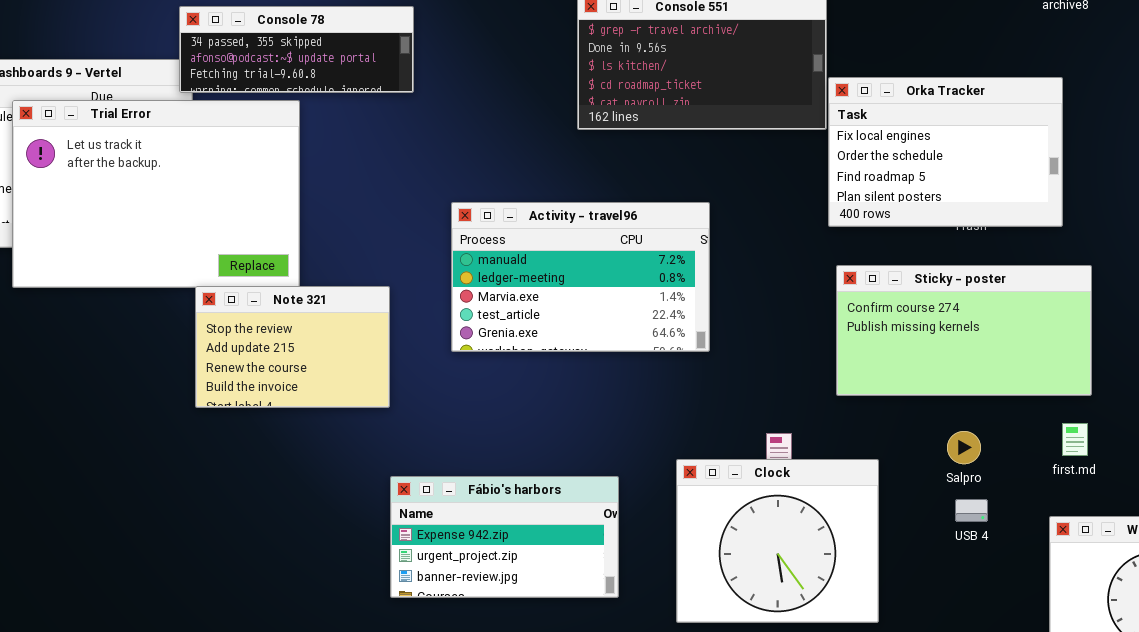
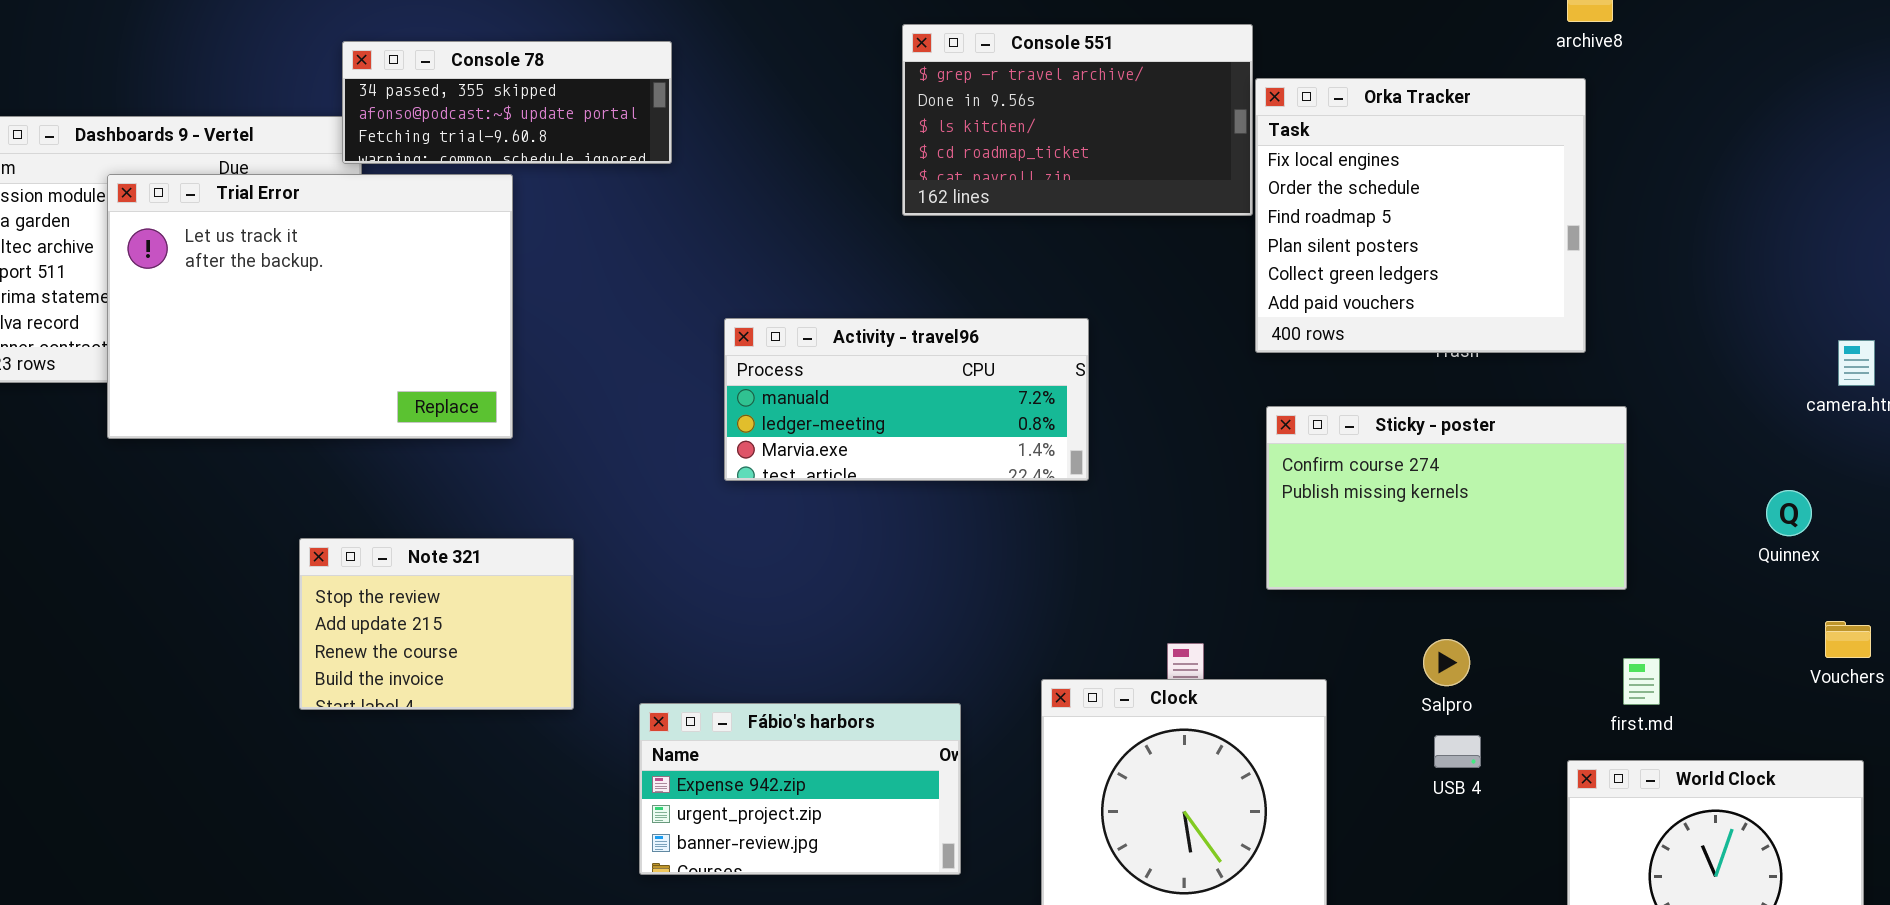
Orka Tracker: [828,77,1063,227] -> [1255,78,1586,353], resized
Activity - travel96: [451,202,710,352] -> [724,318,1089,481], resized
Note 321: [195,286,390,408] -> [299,538,574,710], moved
first.md: [1062,423,1088,456] -> [1623,658,1660,705], moved

